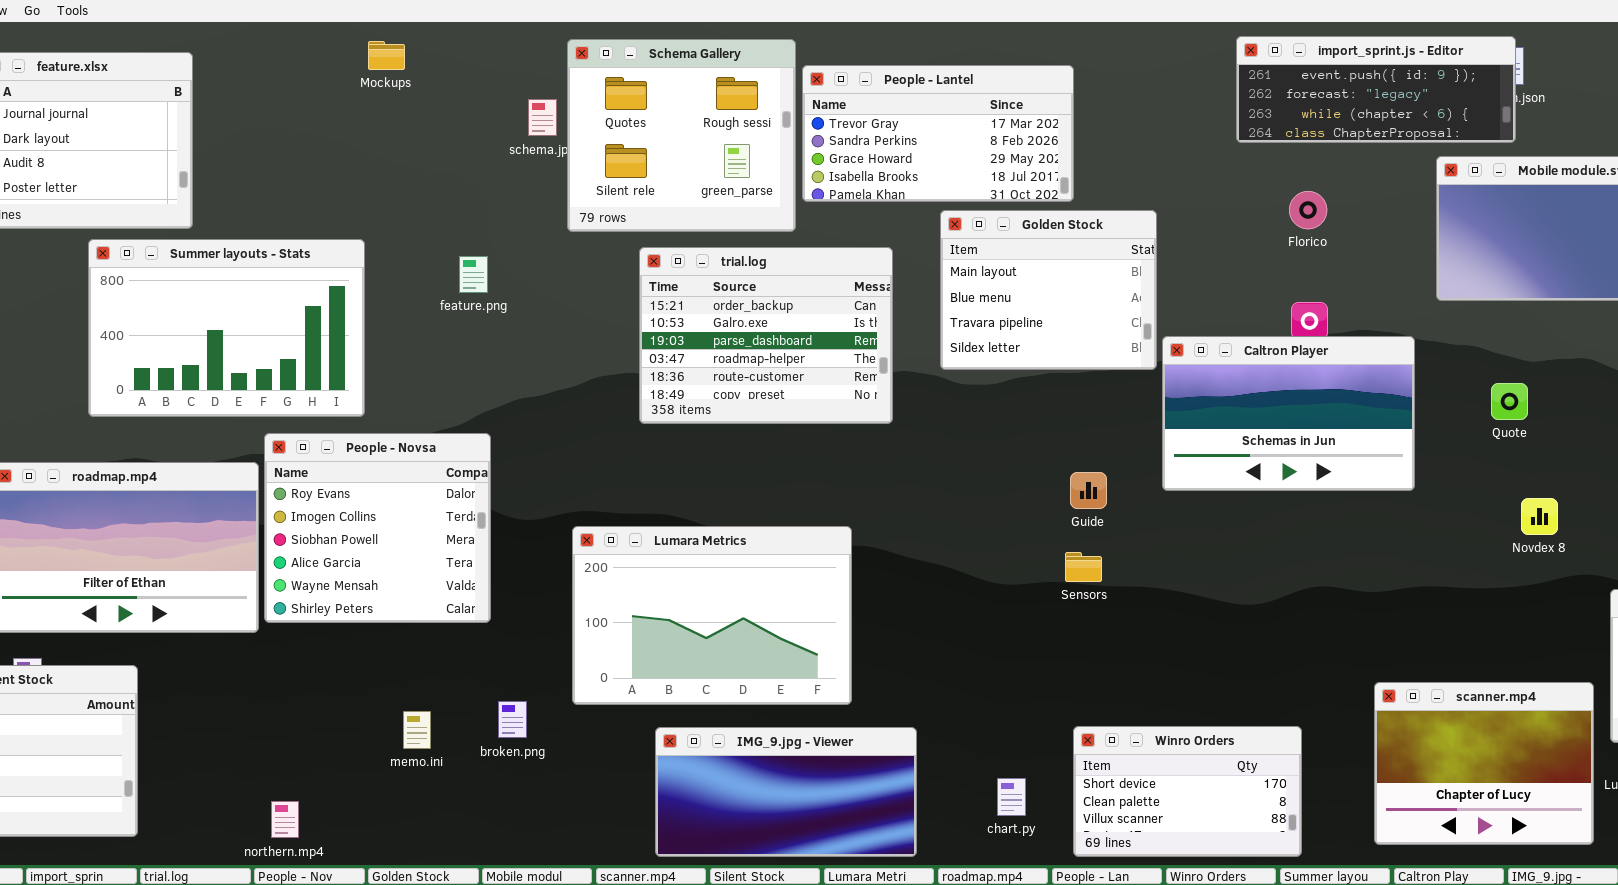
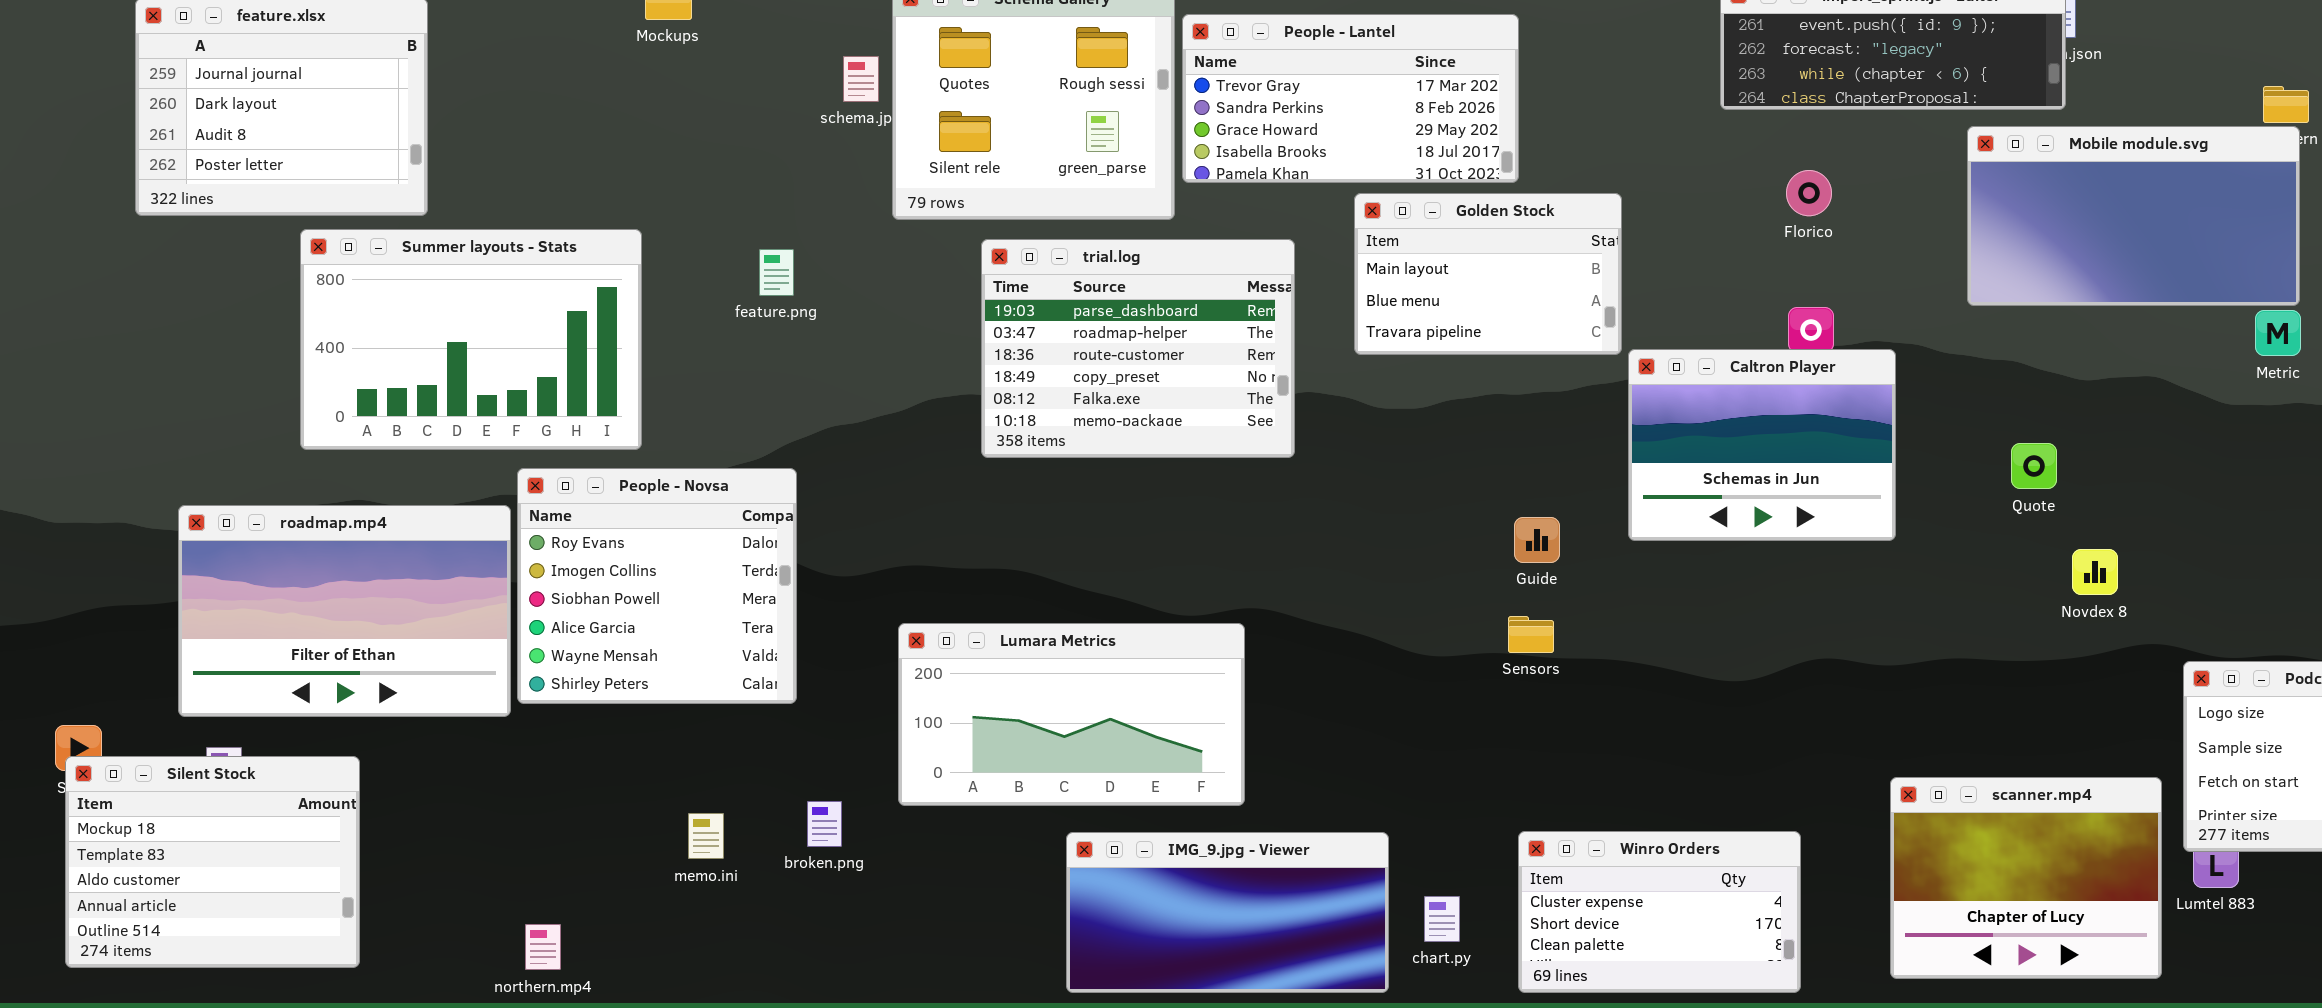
Golden Stock: [940,210,1157,370] -> [1354,193,1622,355], resized
trial.log: [639,247,893,424] -> [981,239,1295,458], scrolled down 2 rows
Caltron Player: [1162,336,1415,491] -> [1628,349,1896,541], resized
Quote: [1491,383,1528,420] -> [2011,443,2057,489], moved
Lumara Metrics: [572,526,852,705] -> [898,623,1245,806], resized
Winro Orders: [1073,726,1302,857] -> [1518,831,1801,993], scrolled up 1 row
IMG_9.jpg - Viewer: [655,727,917,857] -> [1066,832,1389,993], moved

